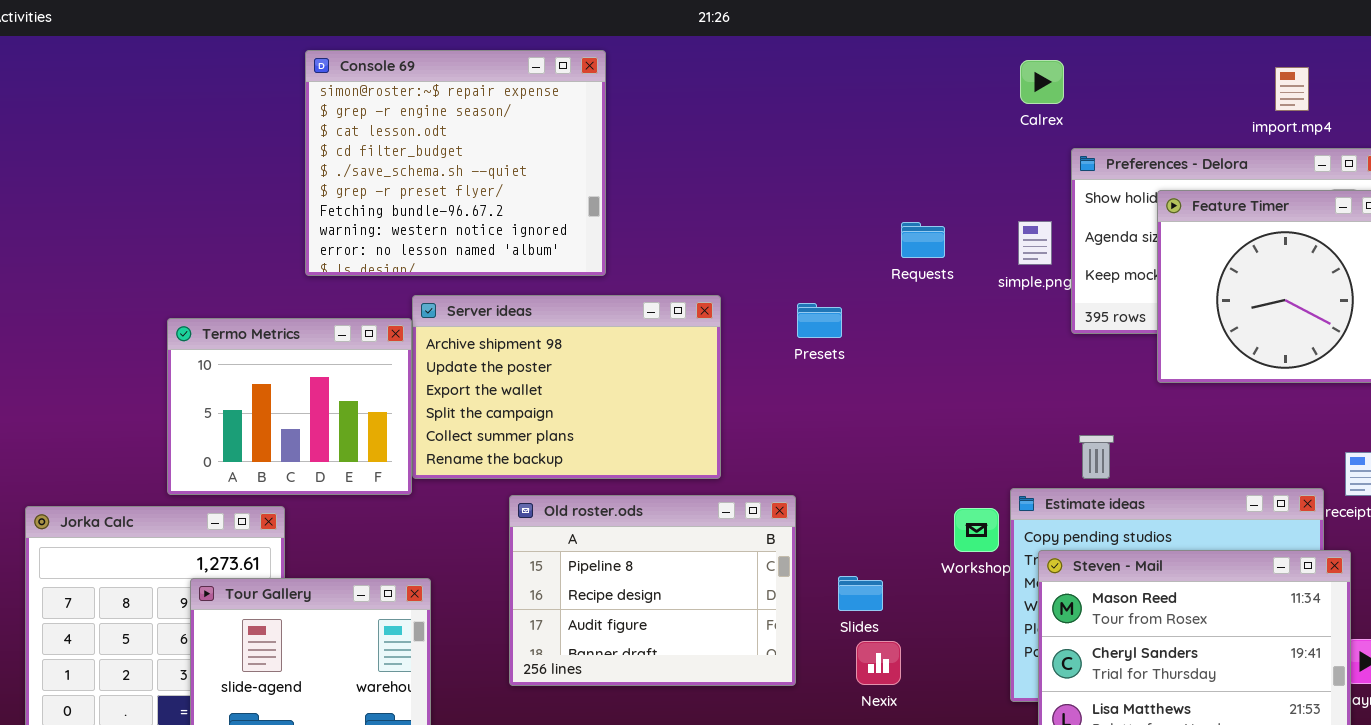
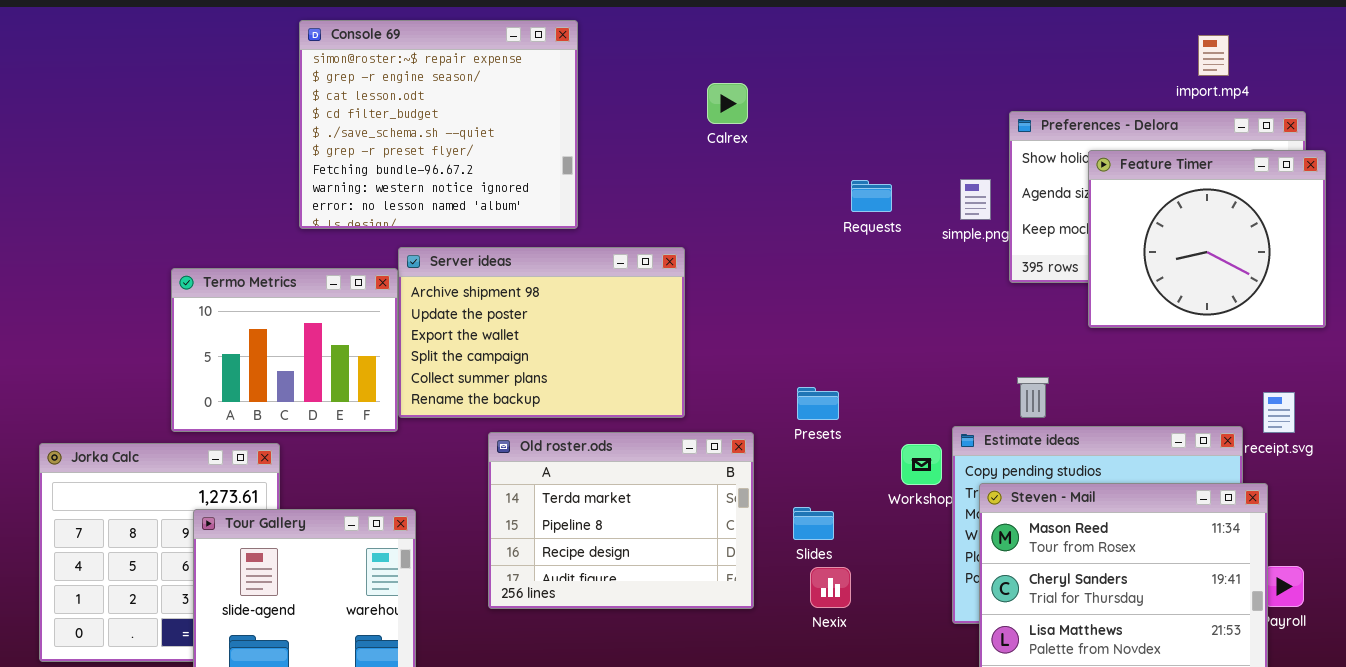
Calrex: [1020,60,1064,104] -> [707,83,748,124], moved
Presets: [797,303,842,338] -> [797,387,839,420], moved
Old roster.ods: [509,495,796,686] -> [488,432,754,609], scrolled up 1 row

